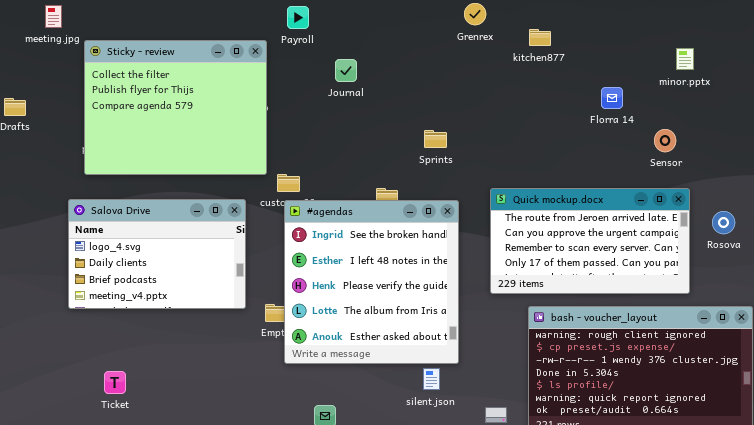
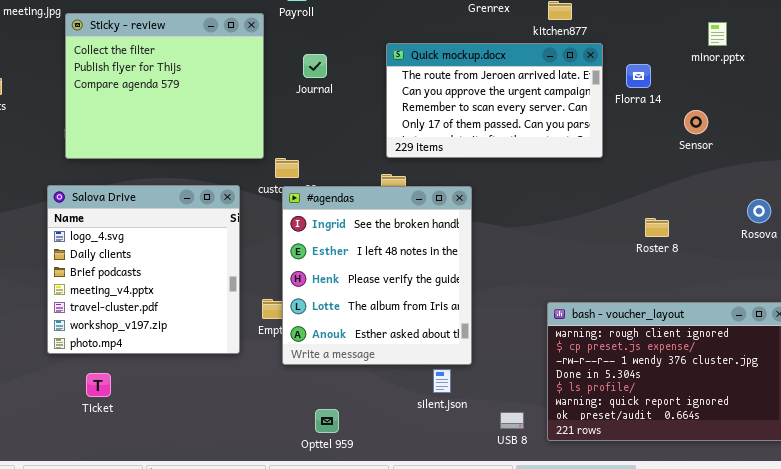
Journal: [335,59,357,82] -> [303,54,327,78], moved
Quick mockup.docx: [490,188,690,294] -> [386,43,603,158], moved
Salova Drive: [68,199,246,309] -> [47,185,240,354], resized

